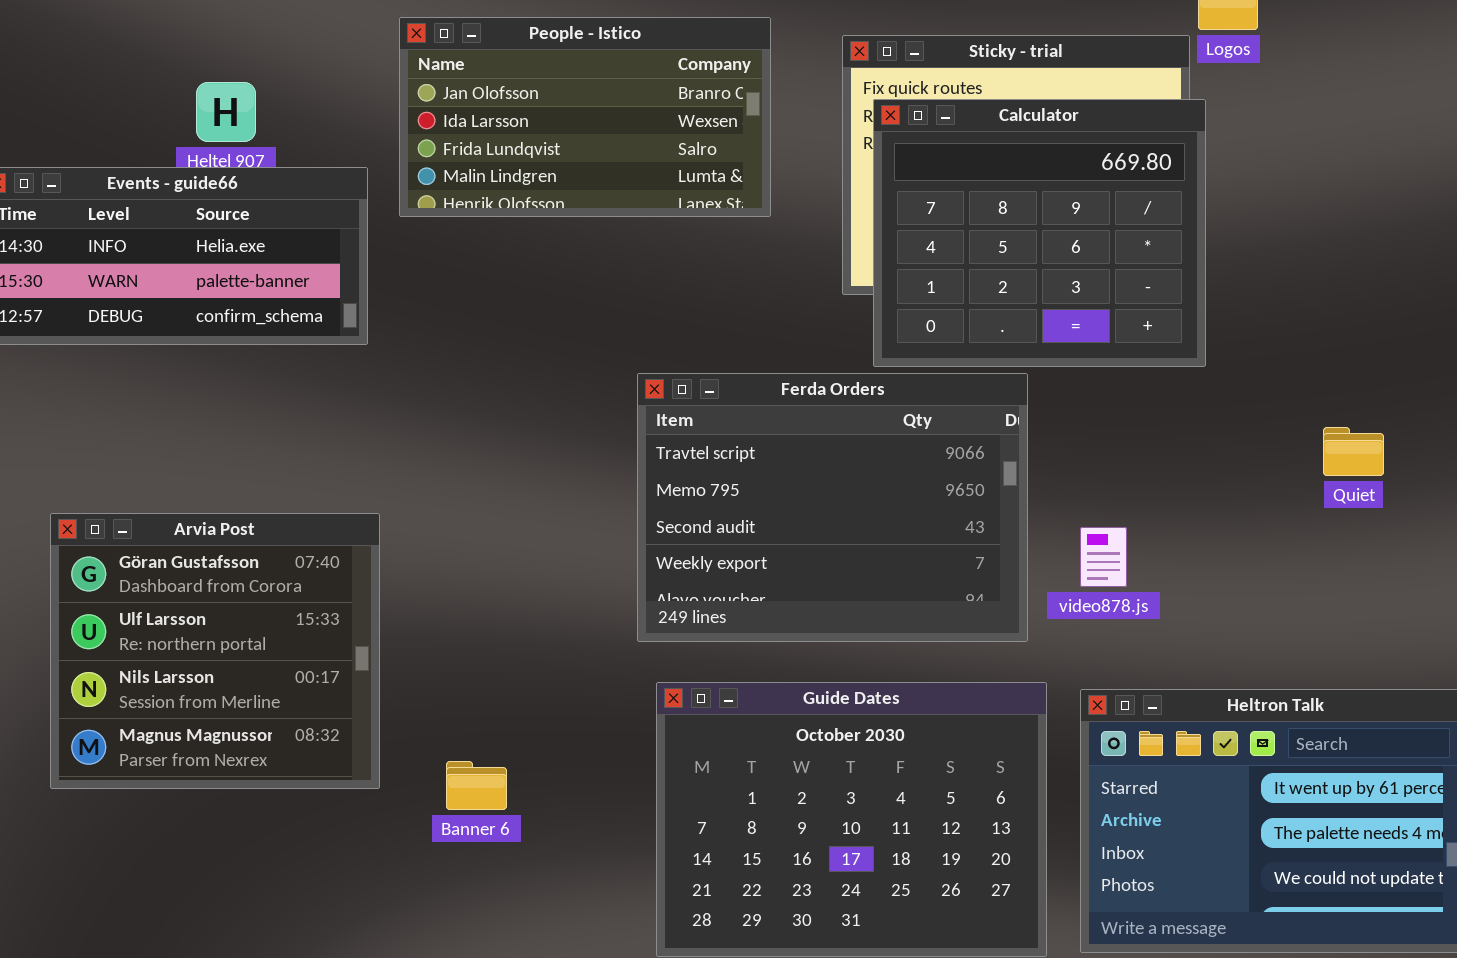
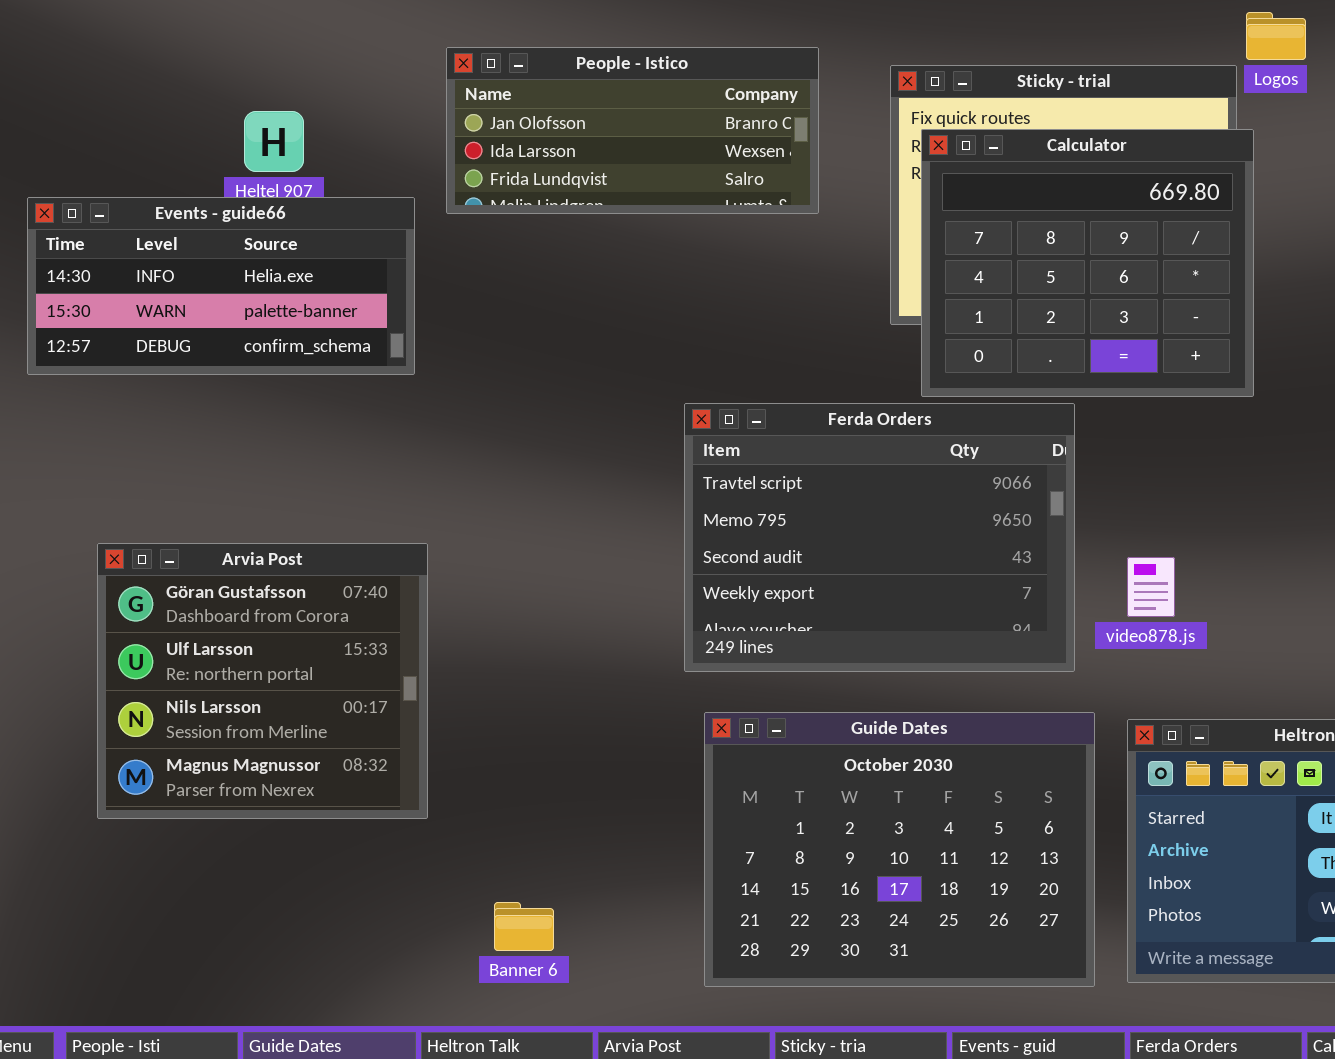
People - Istico: [399,17,771,217] -> [446,47,819,214], resized
Banner 6: [446,761,507,810] -> [494,902,554,951], moved

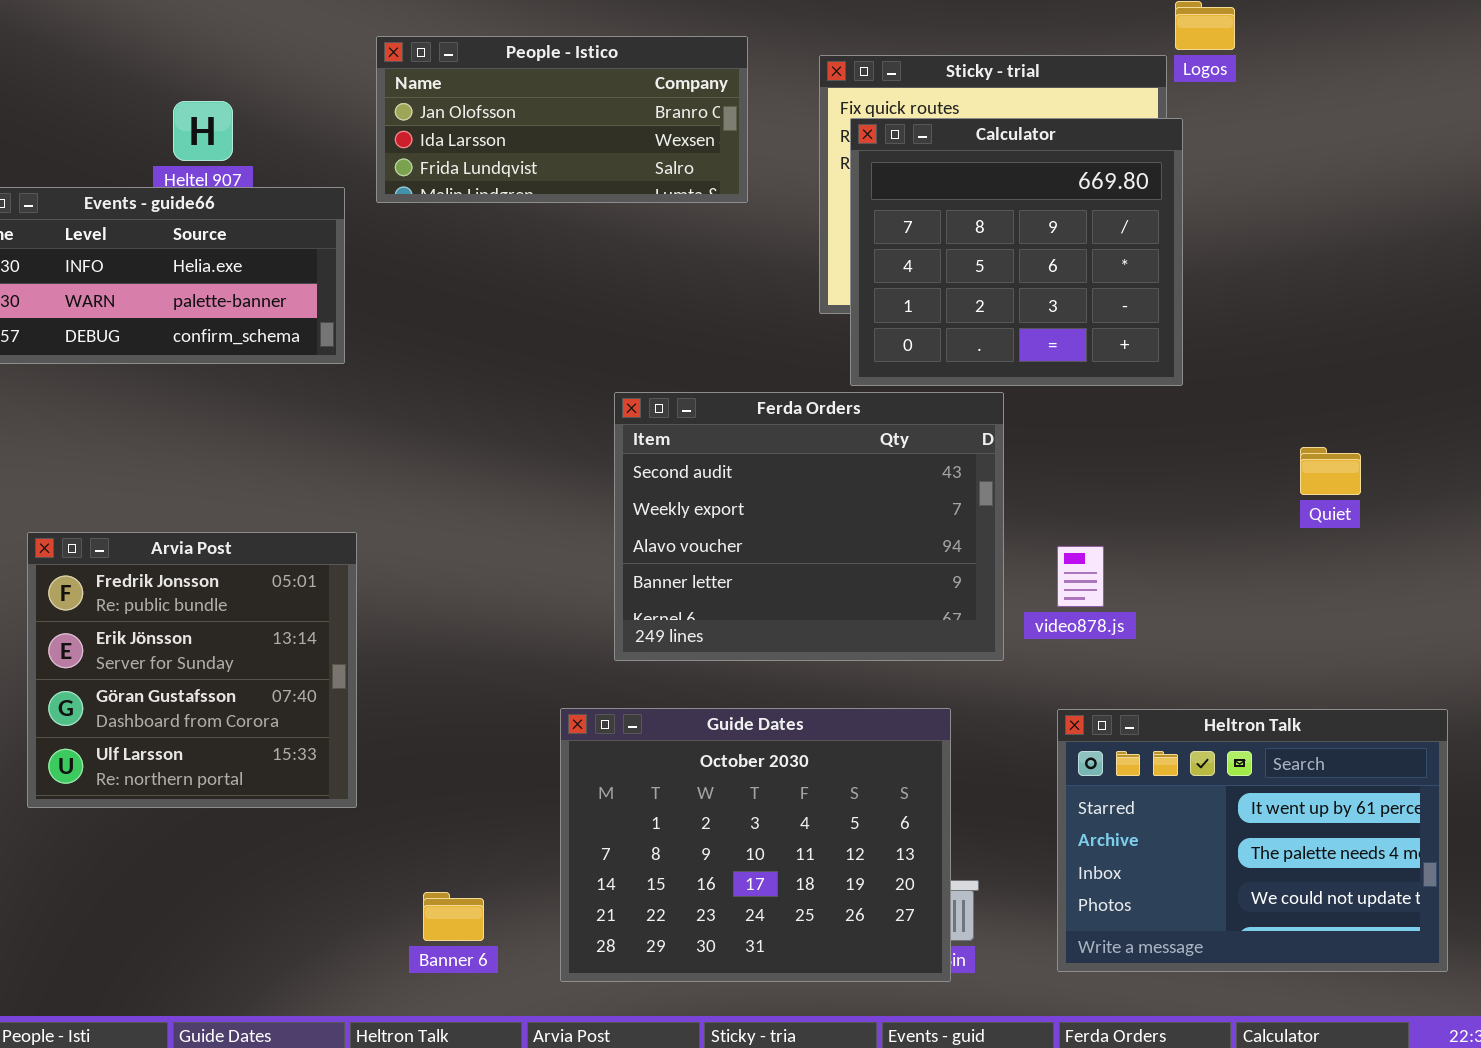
Ferda Orders: [684,403,1075,672] -> [614,392,1004,661], scrolled down 2 rows
Arvia Post: [97,543,428,819] -> [27,532,357,808], scrolled up 2 rows
Guide Dates: [704,712,1095,987] -> [560,708,951,982], moved

